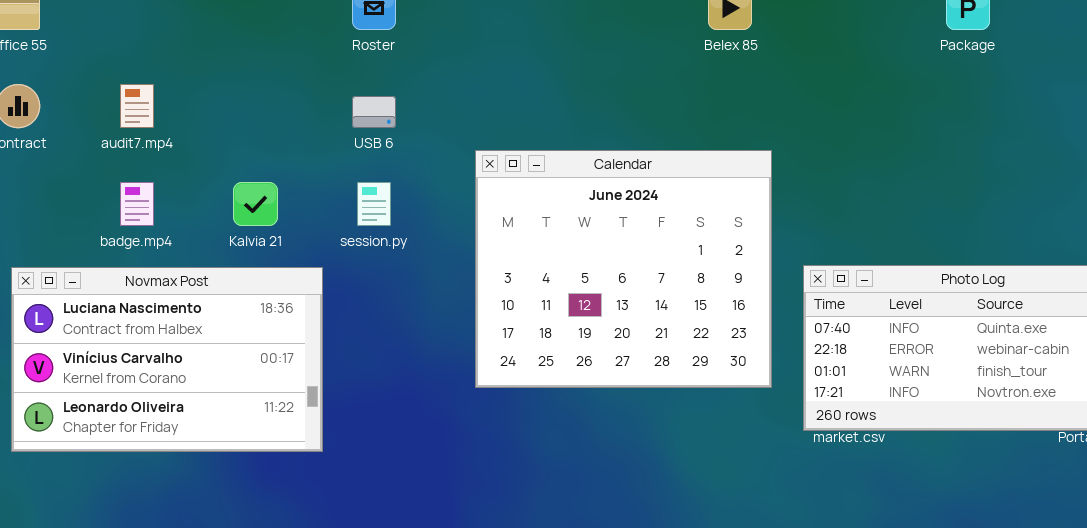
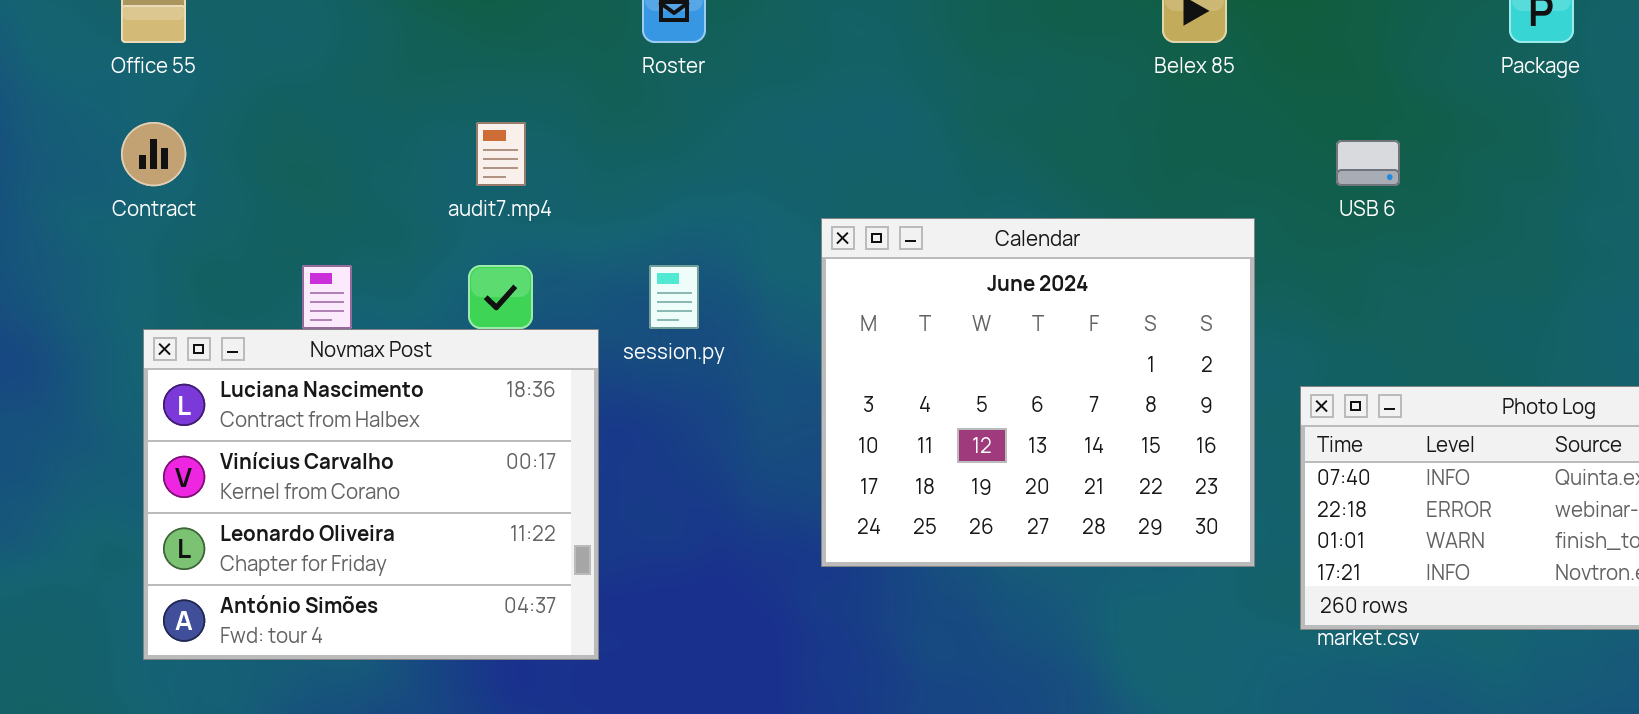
audit7.mp4: [120,84,154,128] -> [476,122,526,186], moved
USB 6: [352,96,396,128] -> [1336,140,1400,186], moved
Novmax Post: [11,267,323,452] -> [143,329,599,660], resized

